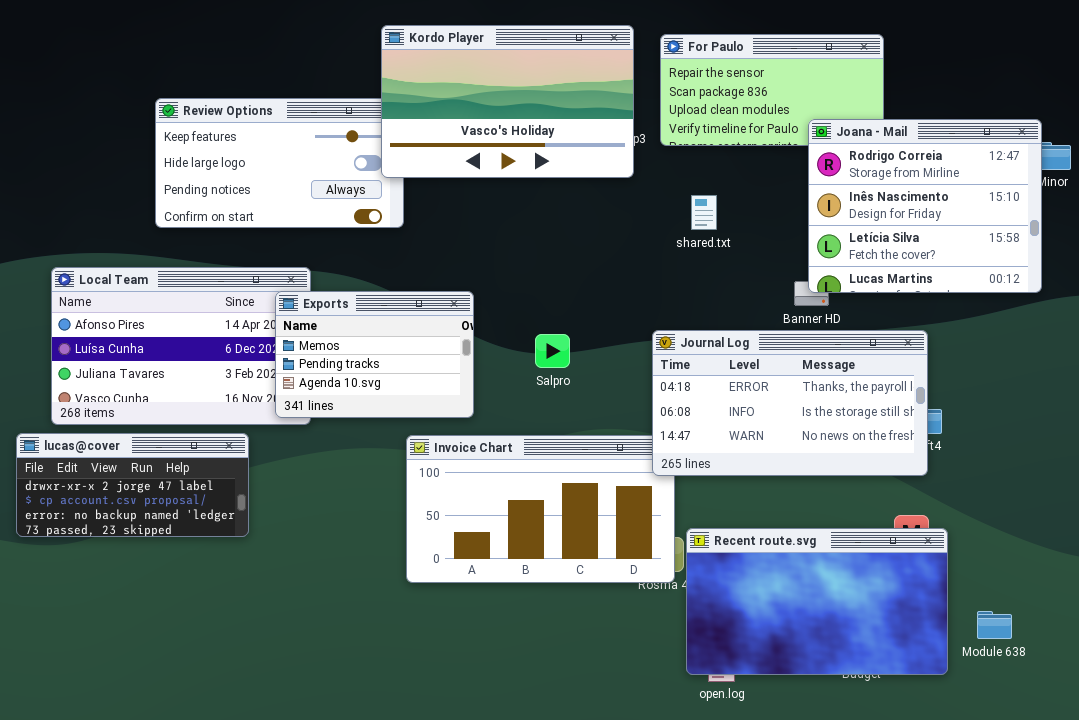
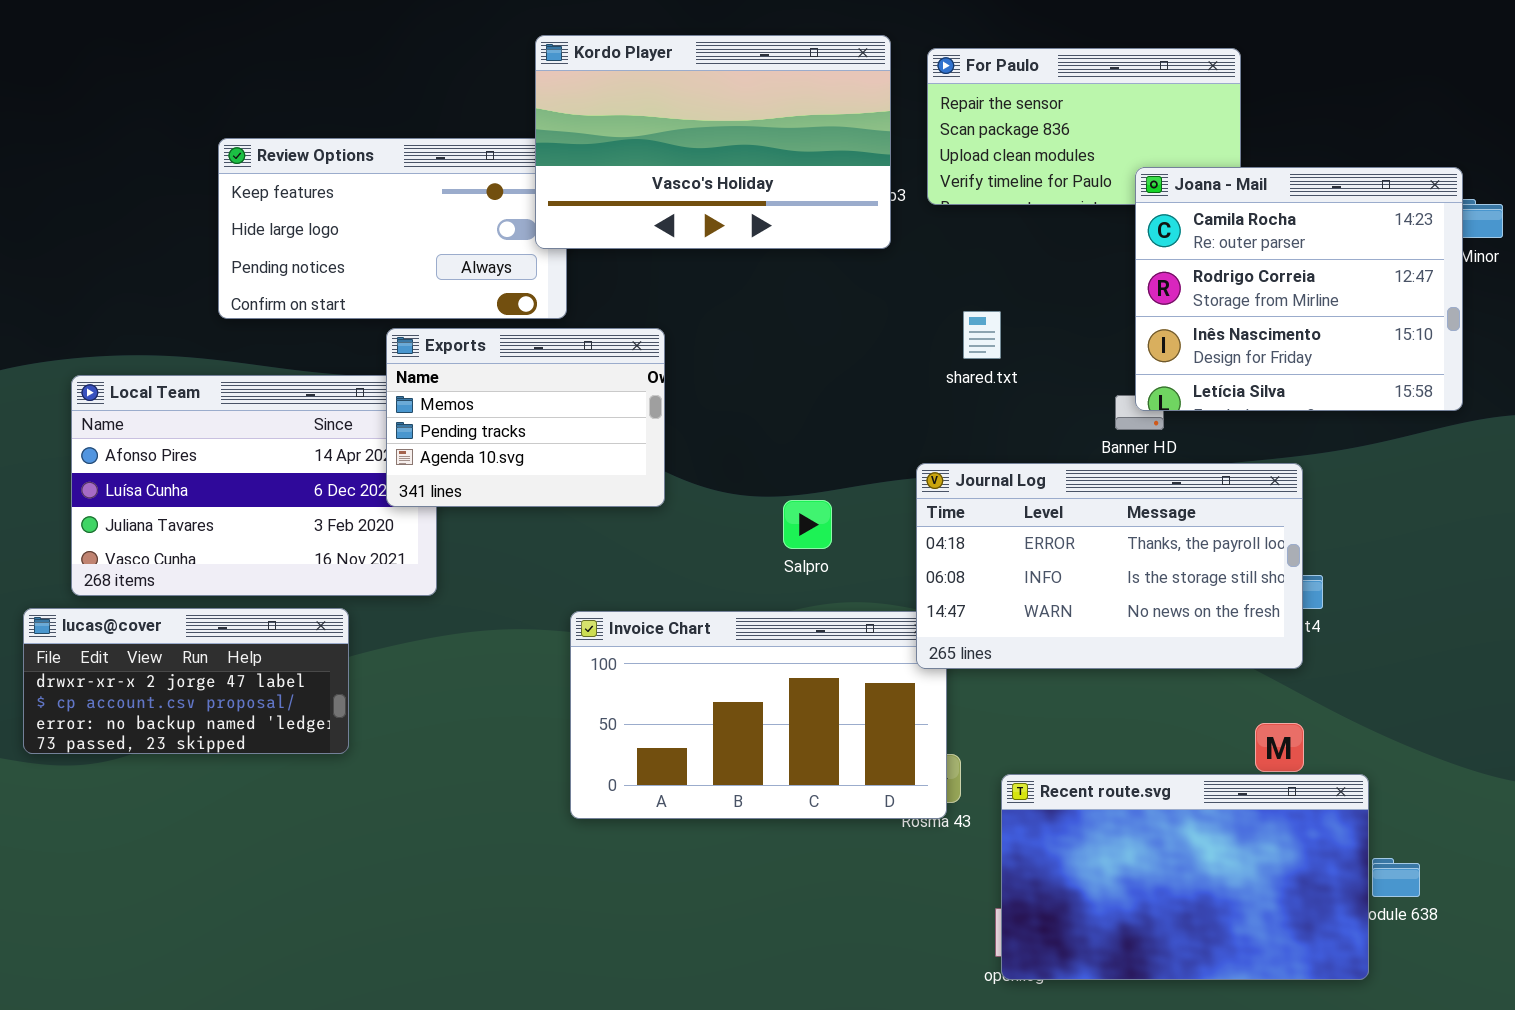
Joana - Mail: [808,119,1042,293] -> [1135,167,1463,411], scrolled up 1 row
shared.txt: [691,195,717,230] -> [963,311,1001,359], moved
Exports: [275,291,474,418] -> [386,328,665,507], moved
Salpro: [535,334,570,368] -> [783,500,832,549], moved
Recent route.svg: [686,528,948,675] -> [1001,774,1369,980], moved

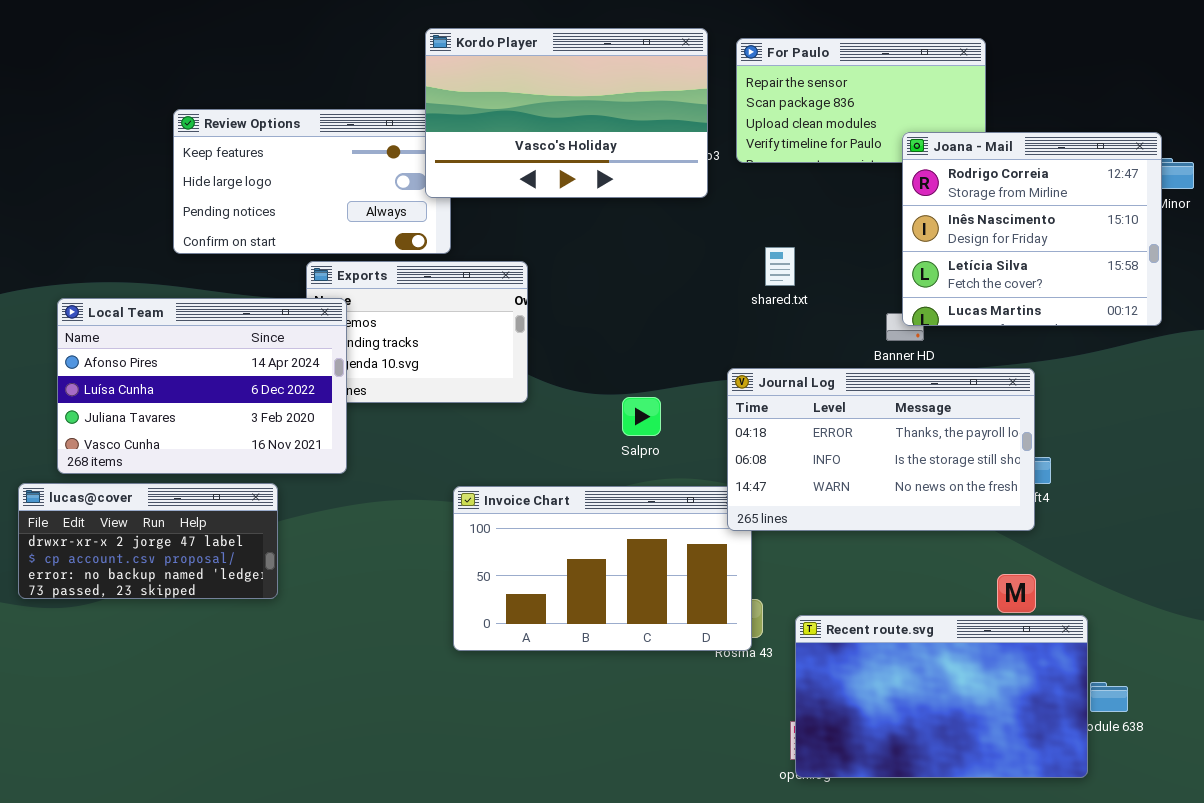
Joana - Mail: [1135,167,1463,411] -> [902,132,1162,326], scrolled down 1 row
Local Team: [71,375,437,596] -> [57,298,347,474], raised

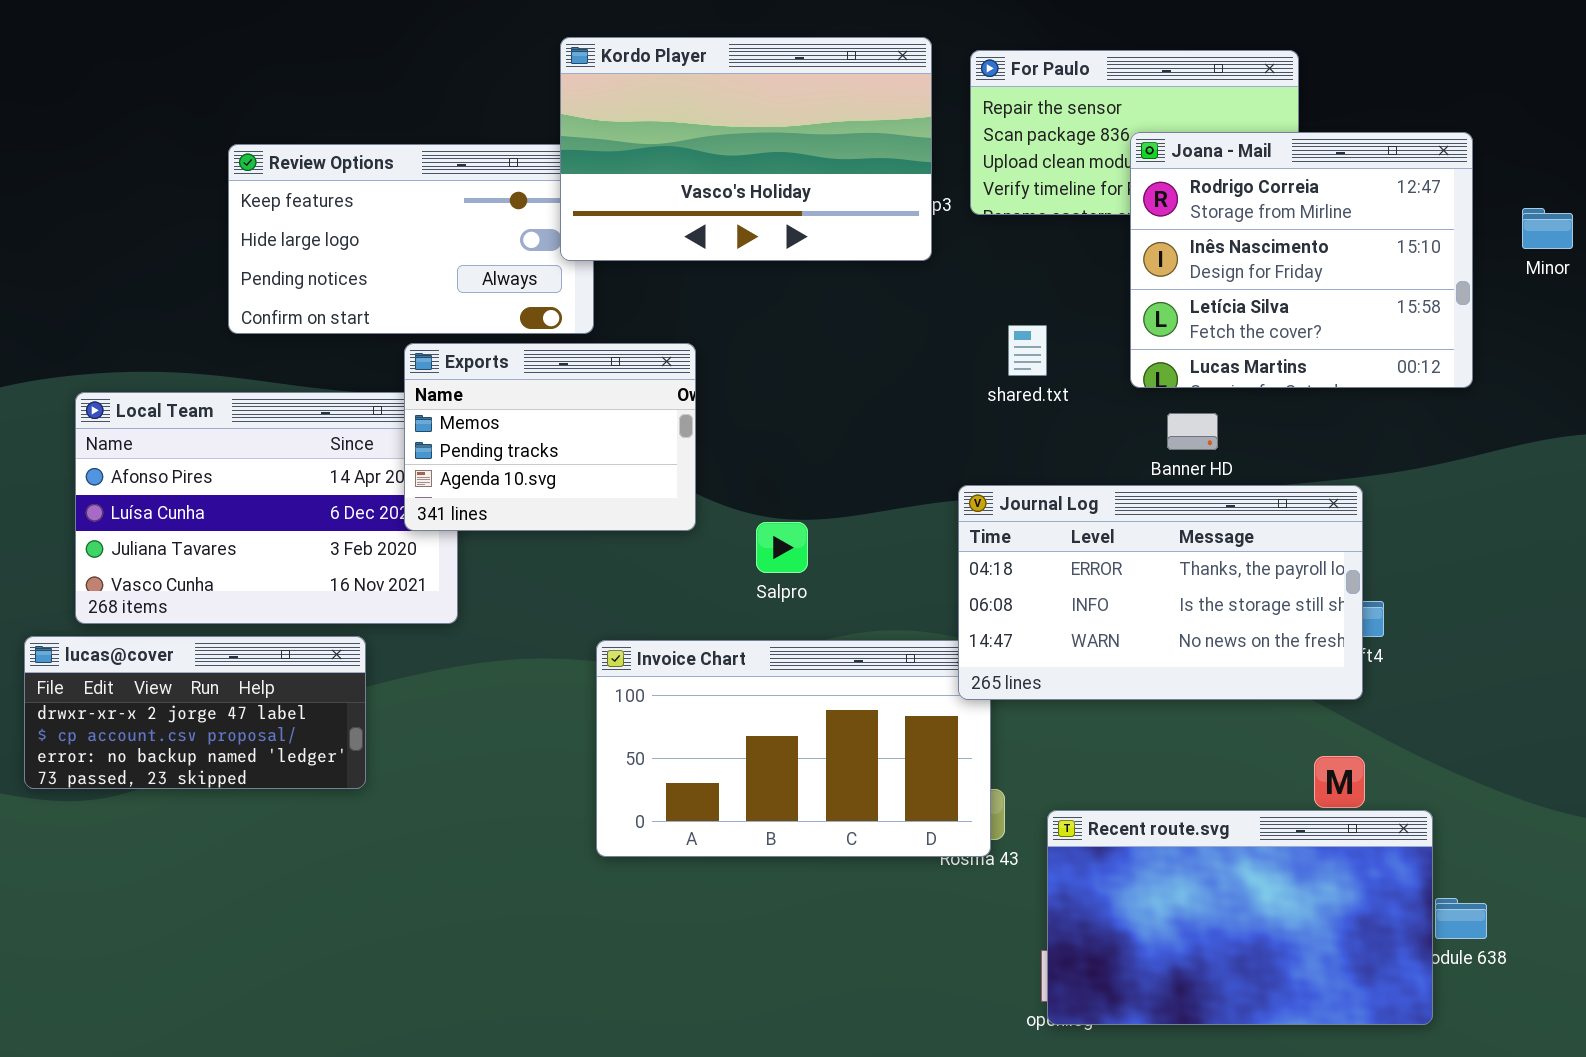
Joana - Mail: [902,132,1162,326] -> [1130,132,1473,388], moved
Exports: [306,261,528,403] -> [404,343,696,531], raised
Salpro: [622,397,661,436] -> [756,522,808,573], moved

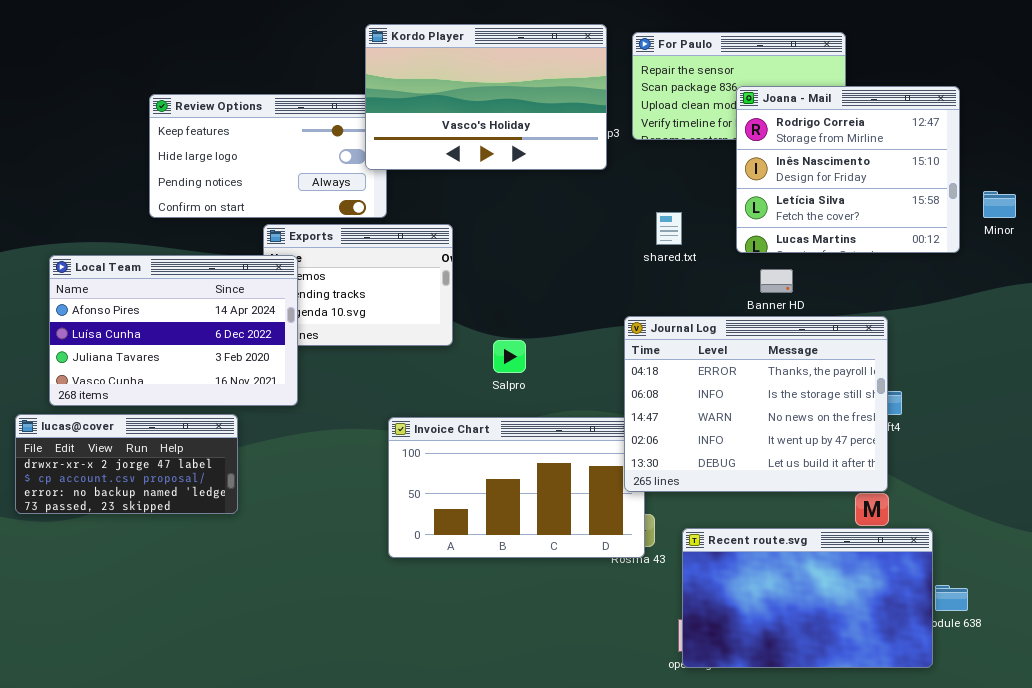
Minor: [1522,208,1573,249] -> [983,191,1016,218], moved
Local Team: [75,392,458,624] -> [49,255,298,406], raised
Journal Log: [958,485,1363,700] -> [624,316,888,492], resized

